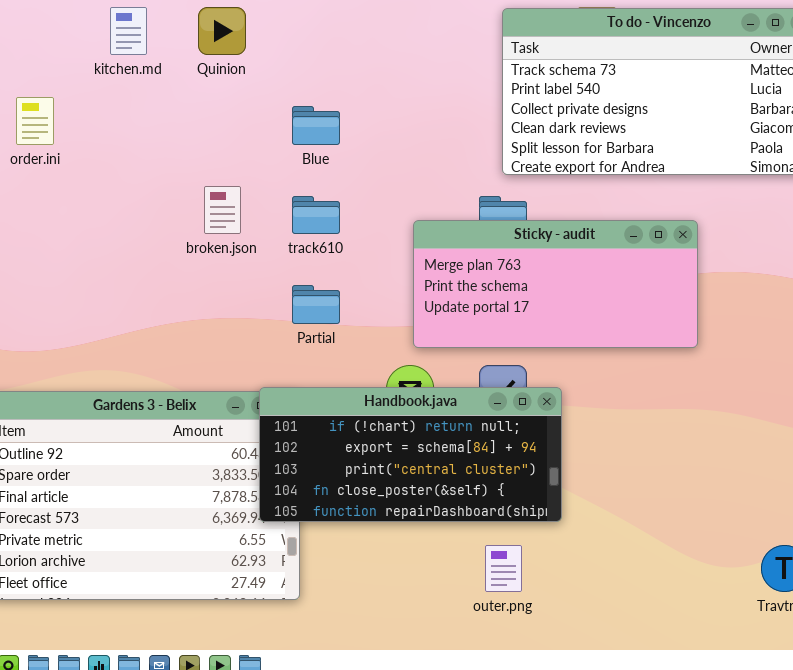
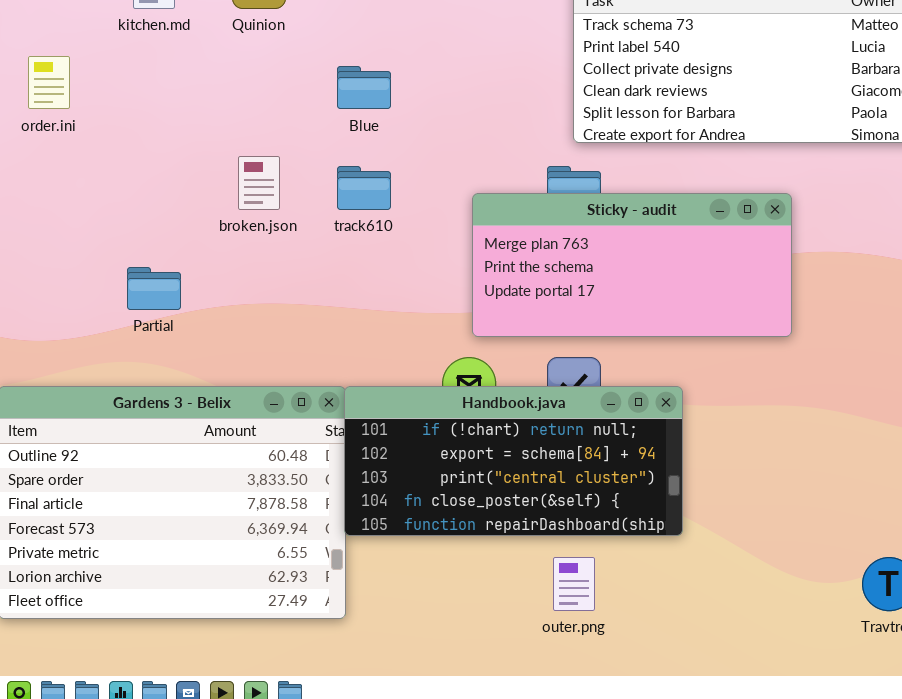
Partial: [292,285,340,324] -> [127,267,181,310], moved
Handbook.java: [259,387,562,522] -> [344,386,683,536], moved

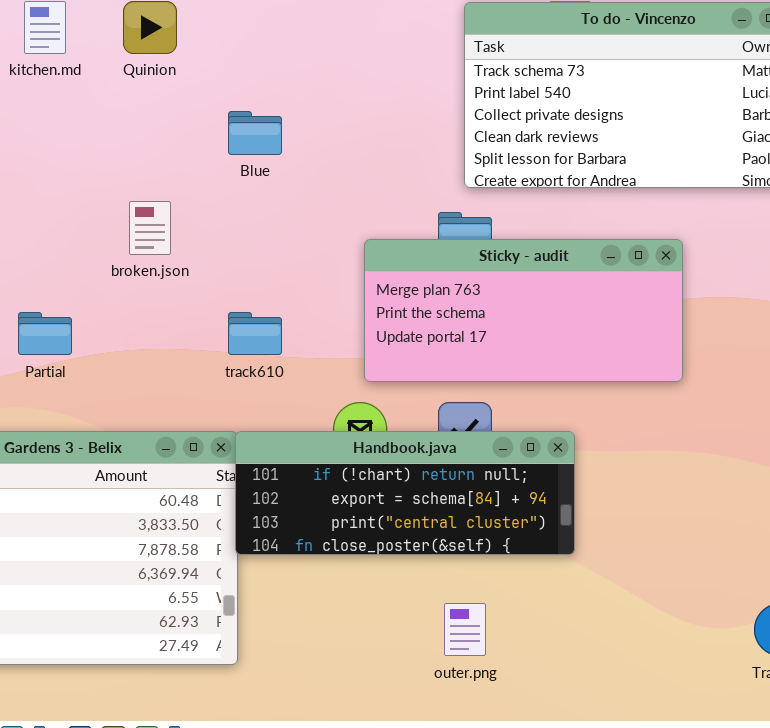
track610: [337,166,391,210] -> [228,312,282,355], moved
Handbook.java: [344,386,683,536] -> [235,431,575,555], resized

